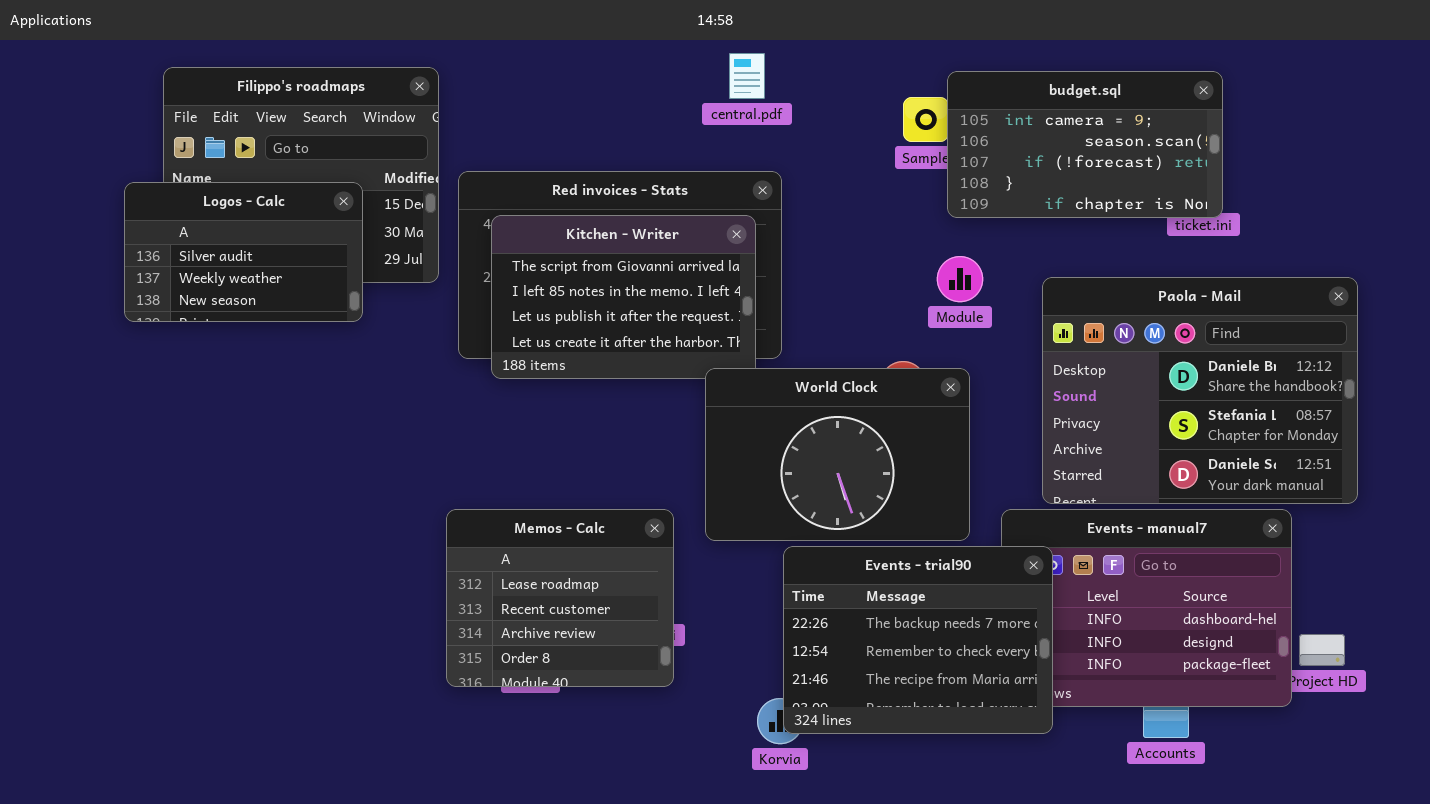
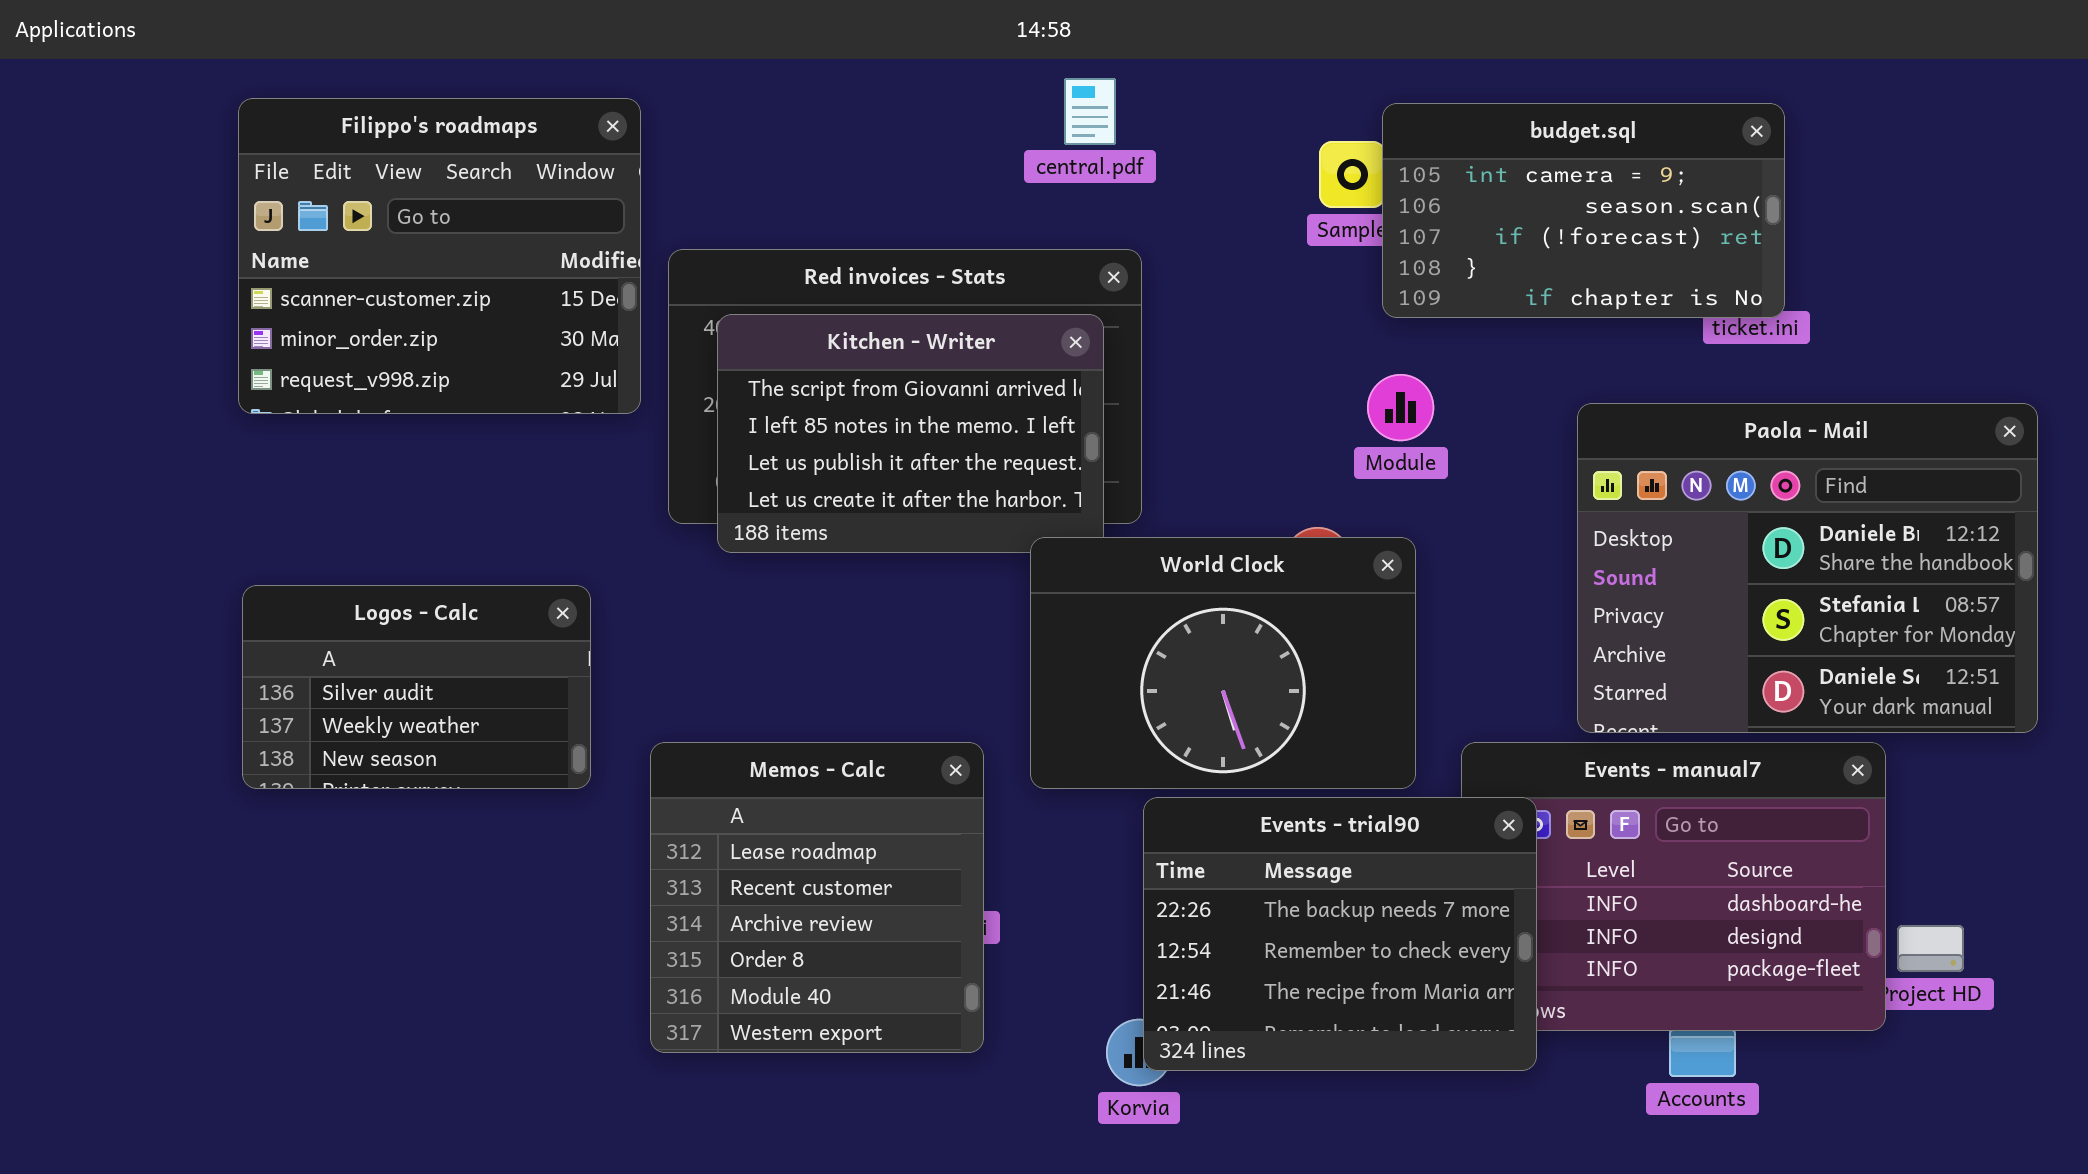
Logos - Calc: [124,182,363,322] -> [242,585,591,789], moved
Paola - Mail: [1042,277,1358,504] -> [1577,403,2038,733], moved
Memos - Calc: [446,509,674,687] -> [650,742,984,1053], resized

